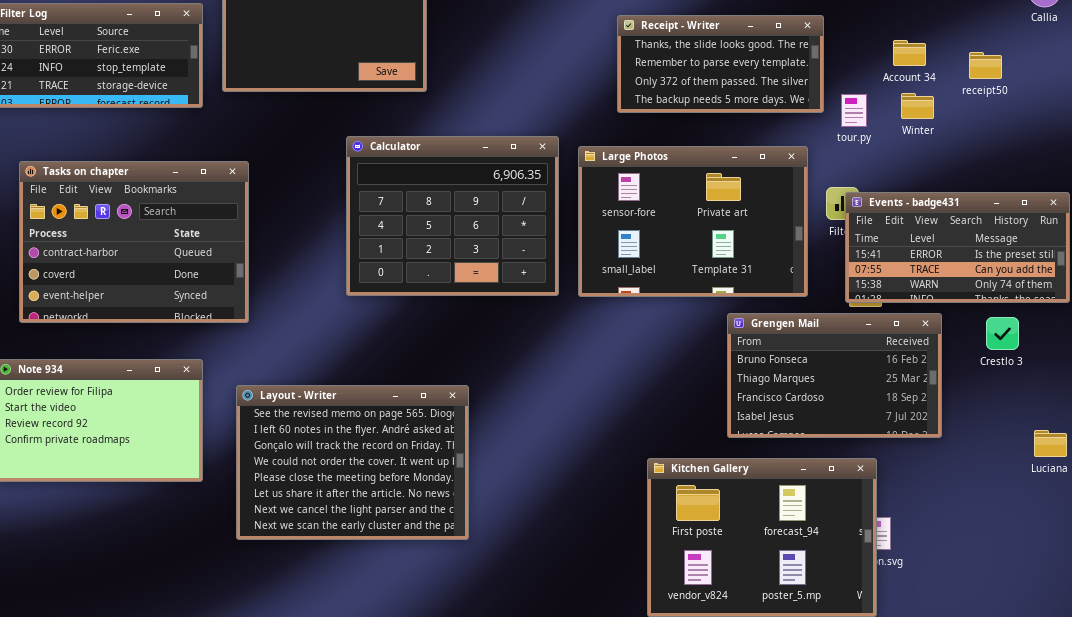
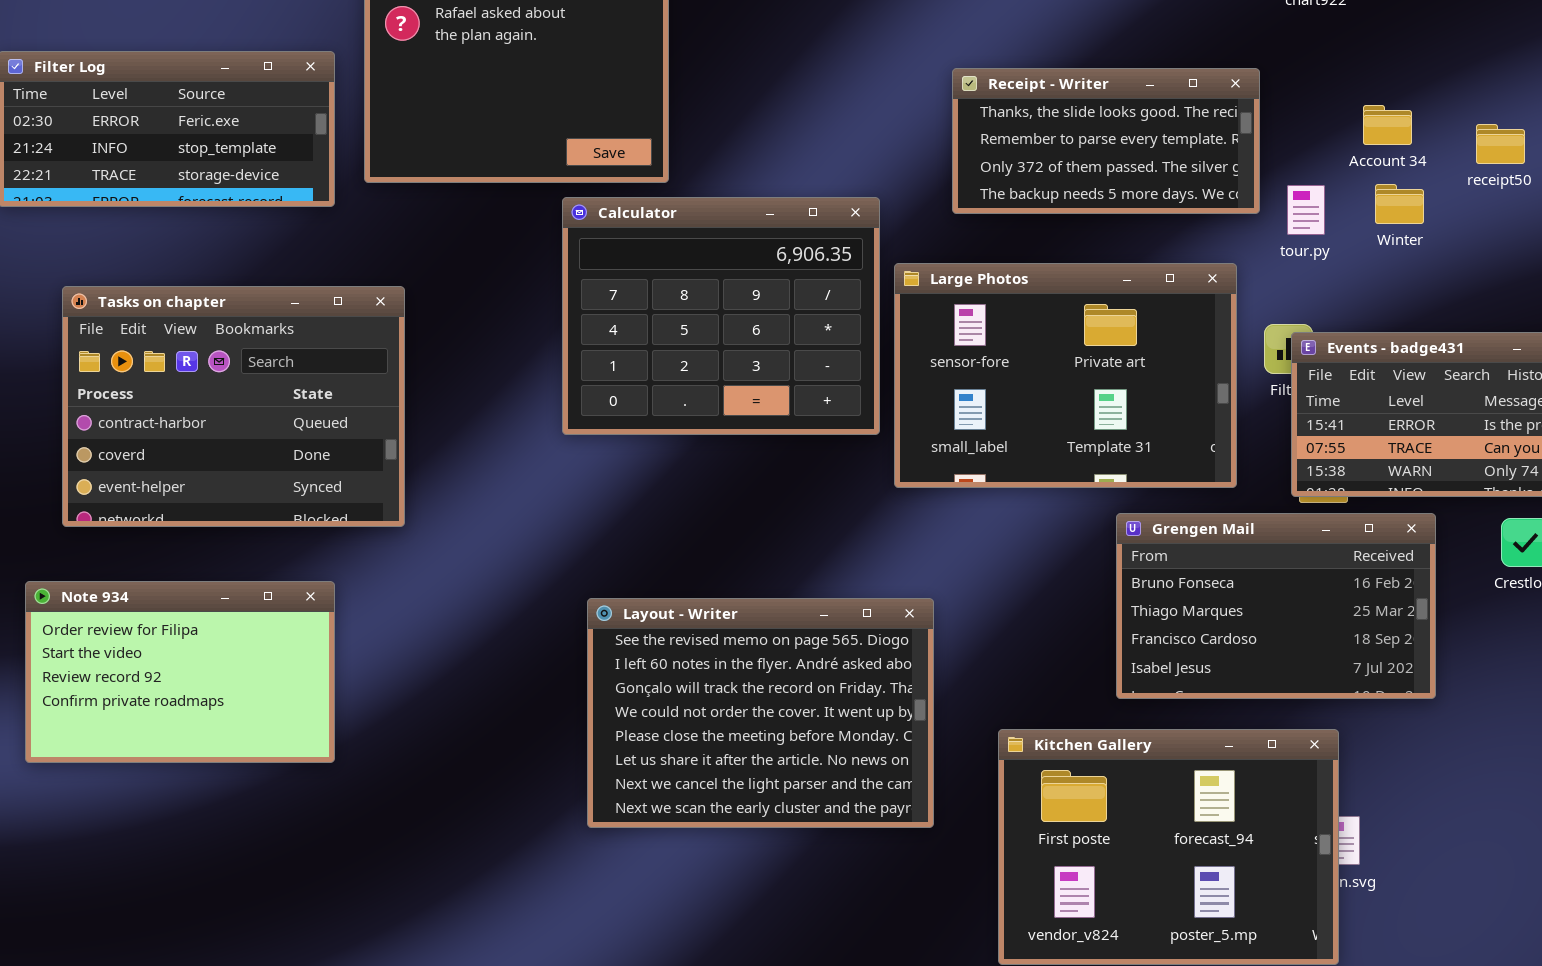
Calculator: [346,136,559,296] -> [562,197,880,435], moved
Layout - Writer: [236,385,469,540] -> [587,598,934,828], moved

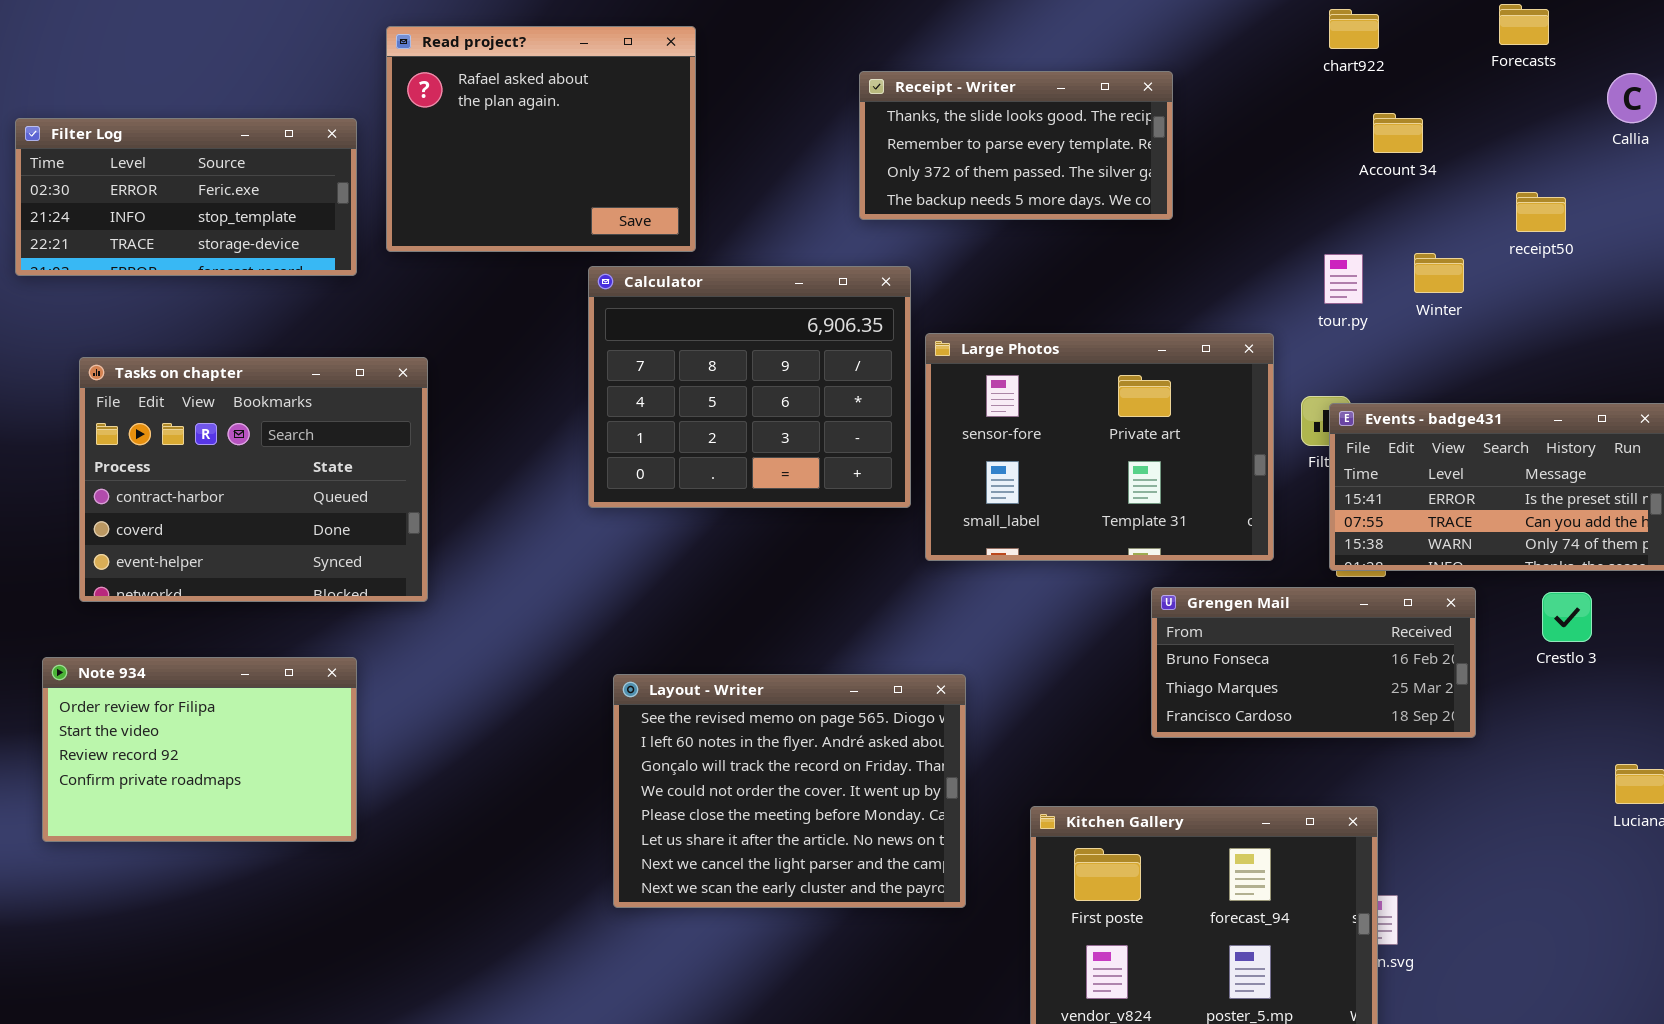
Receipt - Writer: [952,68,1260,214] -> [859,71,1173,220], moved
Account 34: [1363,105,1412,145] -> [1373,113,1423,153], moved
Grengen Mail: [1116,513,1436,699] -> [1151,587,1476,738], resized

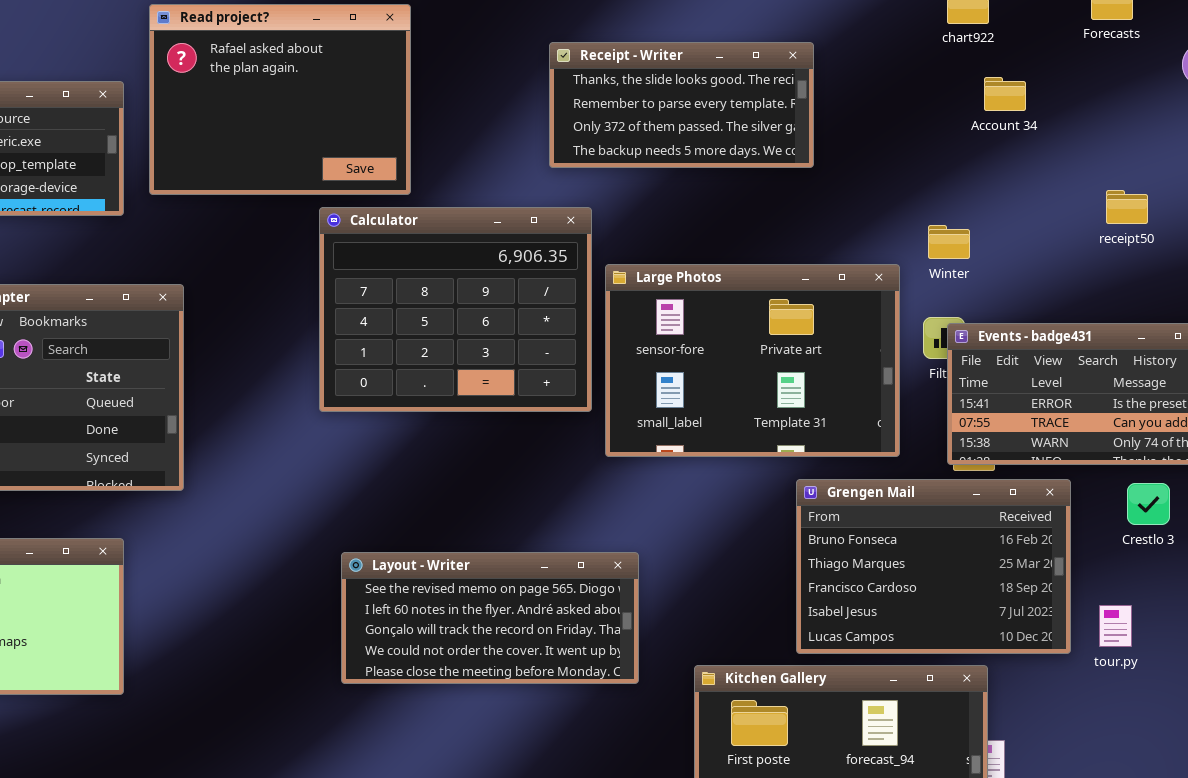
receipt50: [1516,192,1566,232] -> [1106,190,1148,224], moved
Winter: [1414,253,1464,293] -> [928,225,970,259], moved
tour.py: [1324,254,1363,304] -> [1099,605,1132,647], moved
Grengen Mail: [1151,587,1476,738] -> [796,479,1071,654], resized
Layout - Writer: [613,674,966,908] -> [341,552,639,684], resized

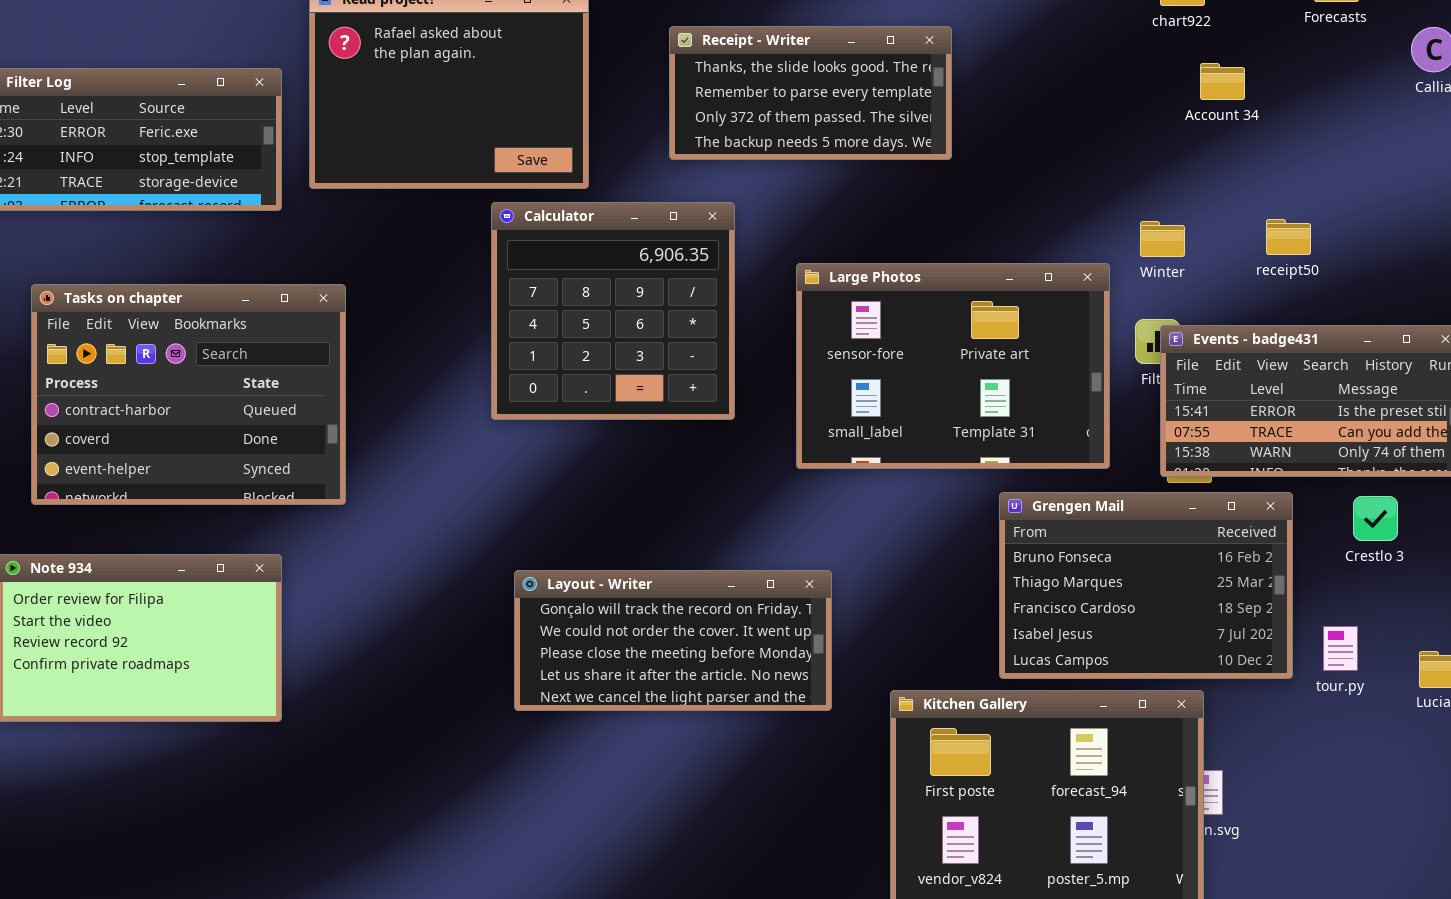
Receipt - Writer: [549,42,814,168] -> [669,26,952,160], moved
receipt50: [1106,190,1148,224] -> [1266,219,1311,255], moved
Calculator: [319,207,592,412] -> [491,202,735,420], resized
Layout - Writer: [341,552,639,684] -> [514,570,832,711], scrolled down 2 rows

